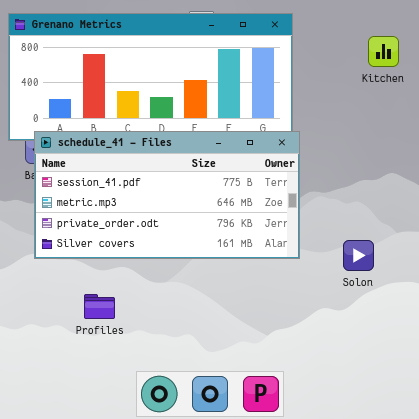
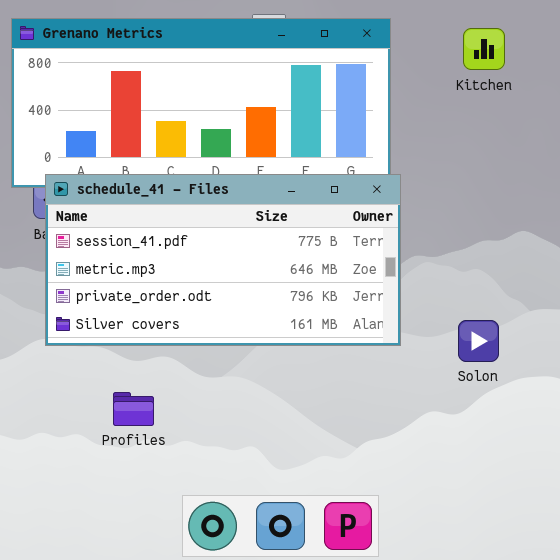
Kitchen: [368,36,399,67] -> [463,28,505,70], moved

